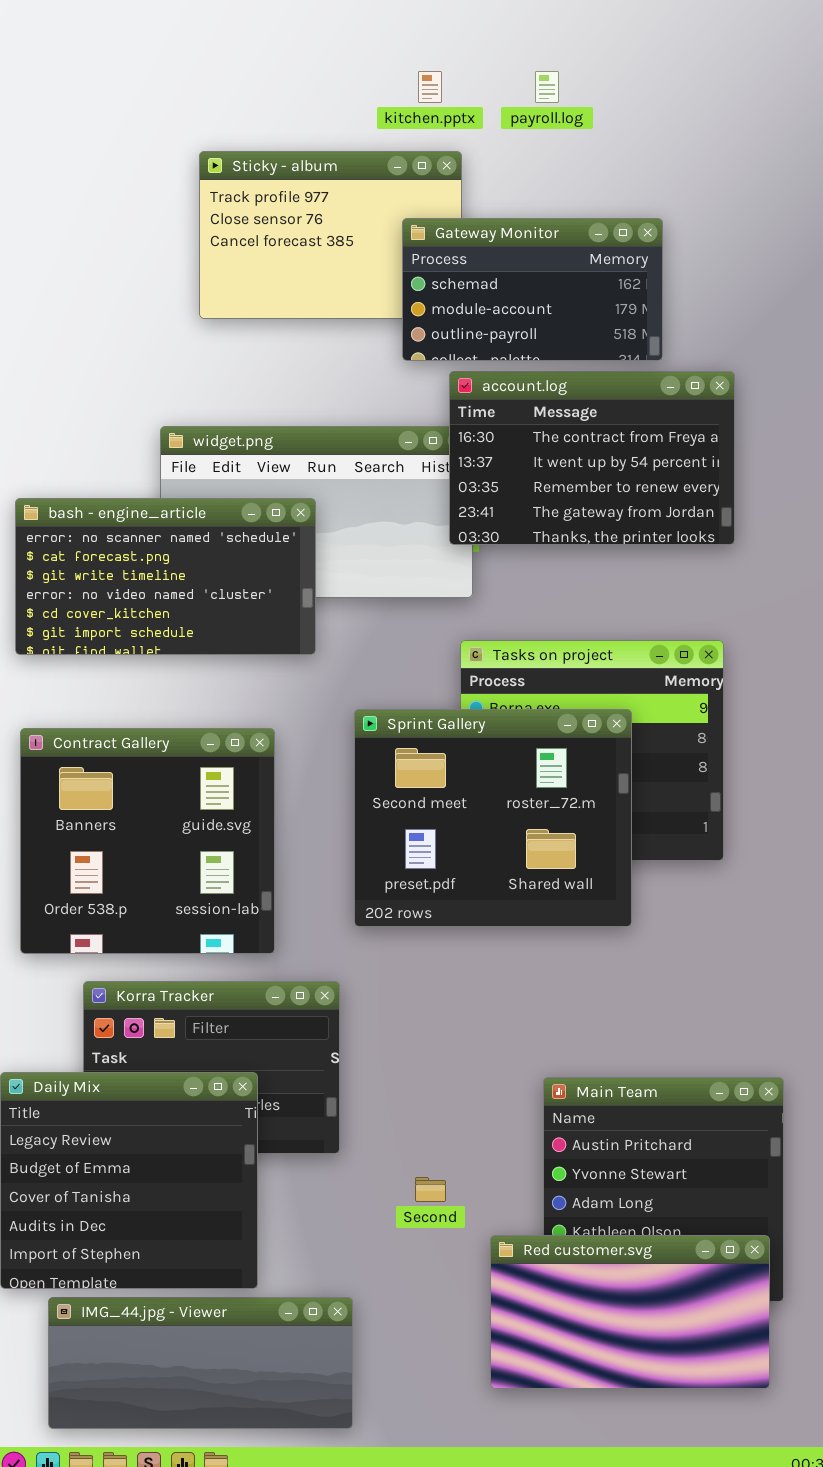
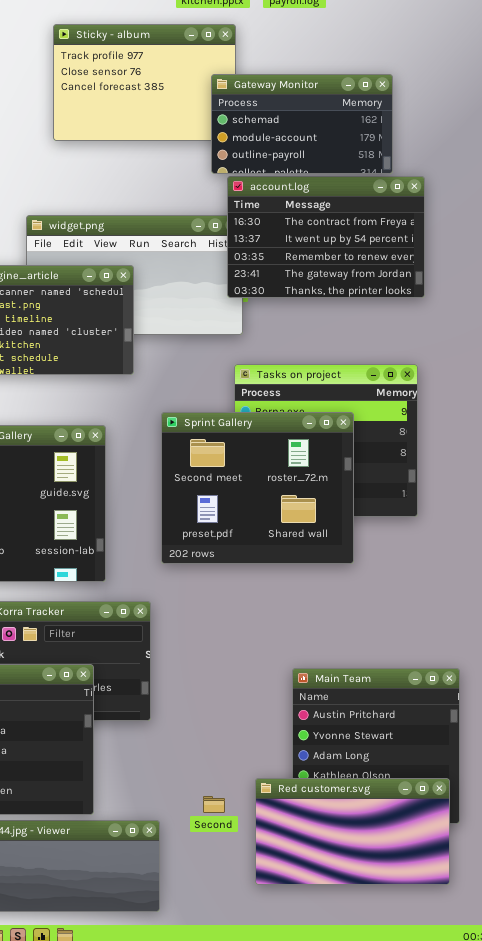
Gateway Monitor: [402,218,663,361] -> [211,74,393,174], moved
Second: [415,1177,446,1202] -> [203,796,225,813], moved

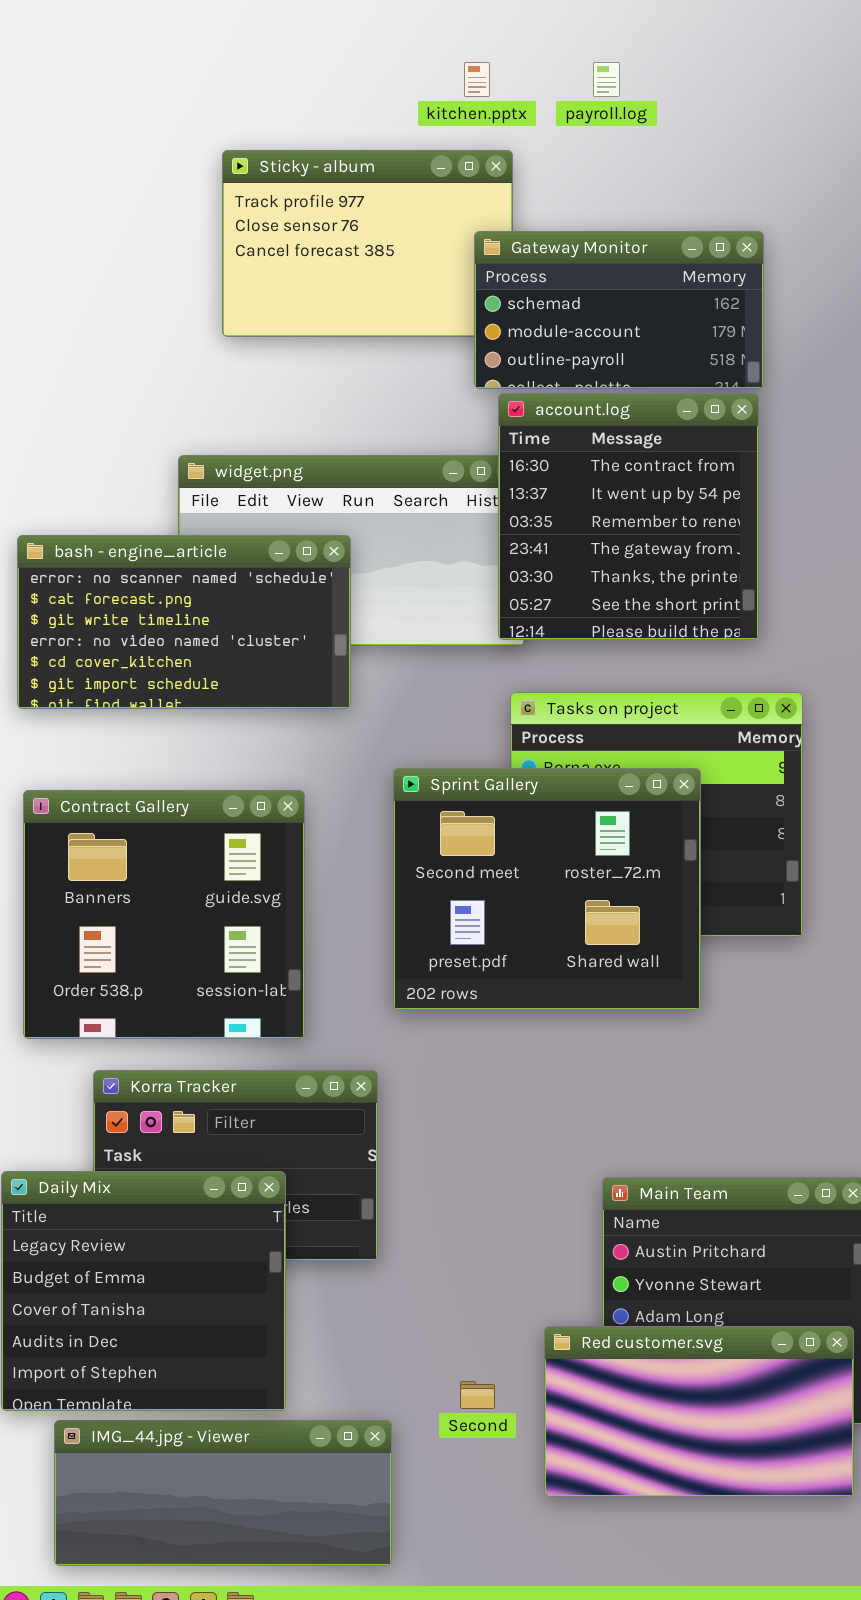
account.log: [227,176,425,298] -> [498,393,759,640], resized
Red customer.svg: [255,778,450,885] -> [544,1326,854,1497], moved

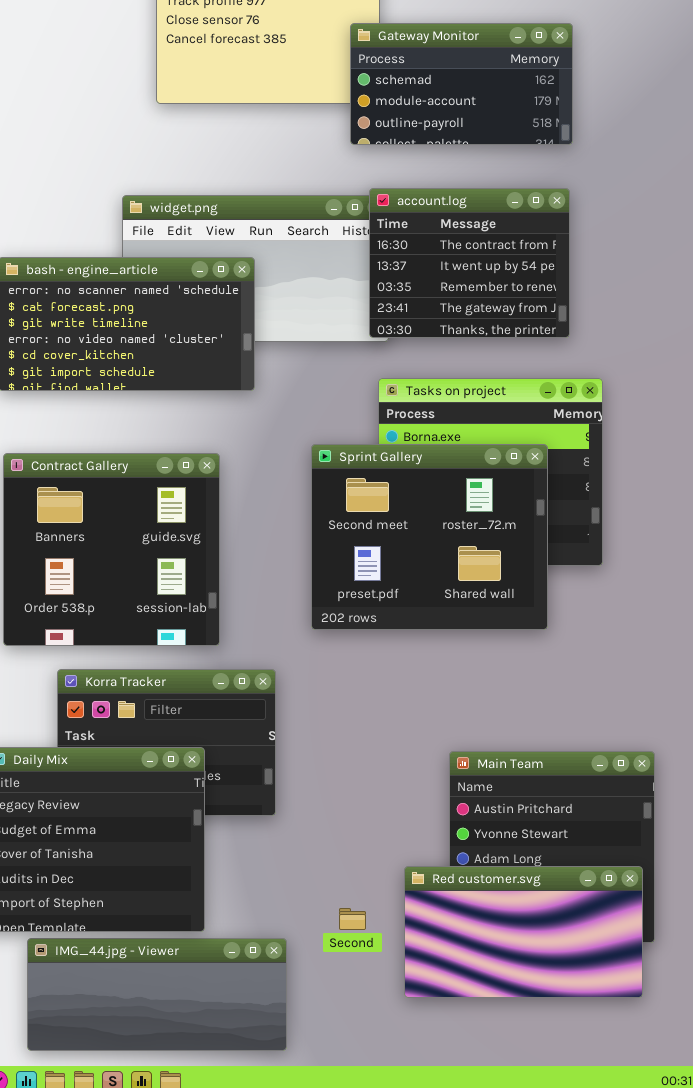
account.log: [498,393,759,640] -> [369,188,570,338], resized
Sprint Gallery: [393,768,701,1010] -> [311,444,548,630], moved

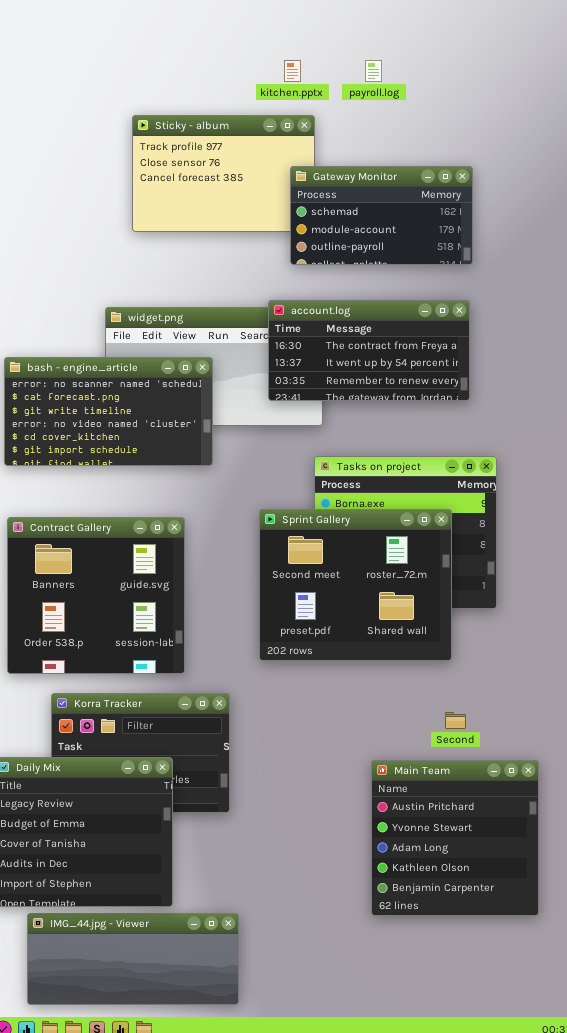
account.log: [369,188,570,338] -> [268,300,470,401], resized
Red customer.svg: [404,866,643,998] -> none, closed
Second: [339,908,366,930] -> [445,712,466,729], moved

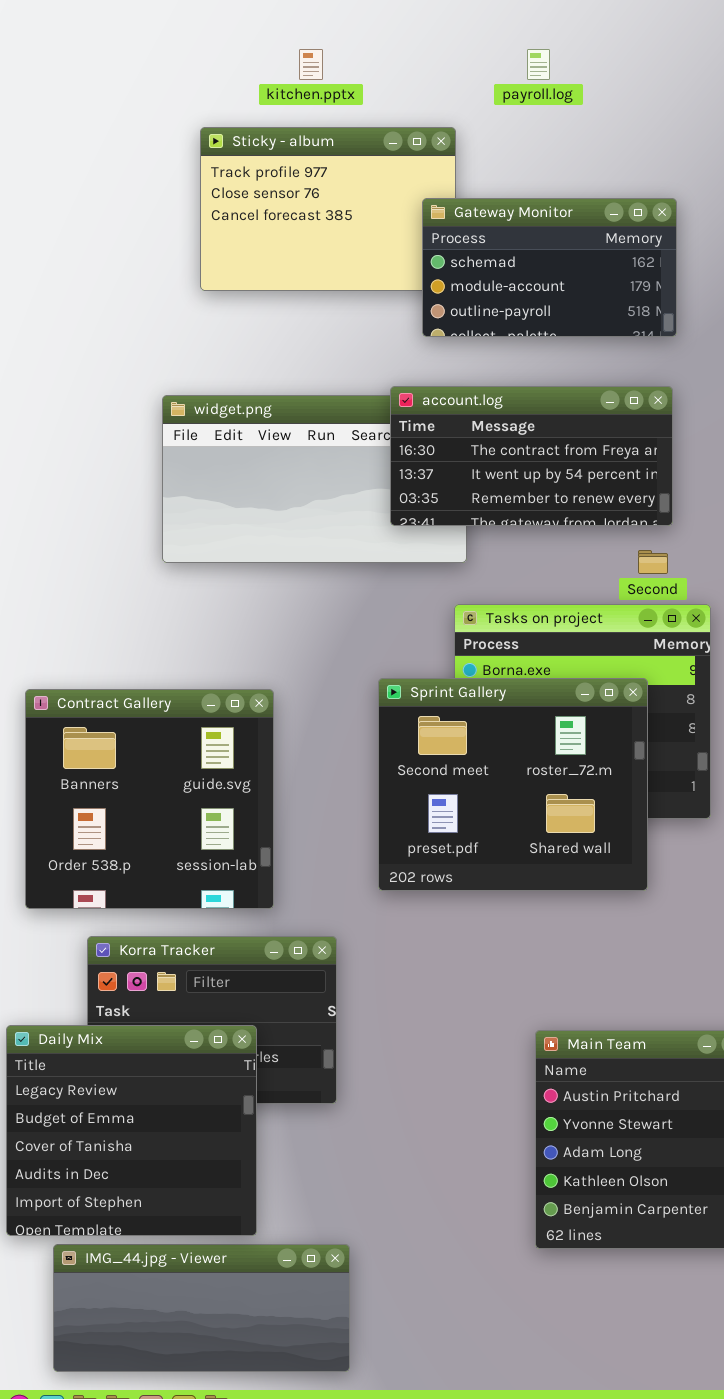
kitchen.pptx: [284,60,301,82] -> [299,49,323,80], moved
bash - engine_article: [4,357,213,466] -> none, closed
Second: [445,712,466,729] -> [638,550,668,574], moved

